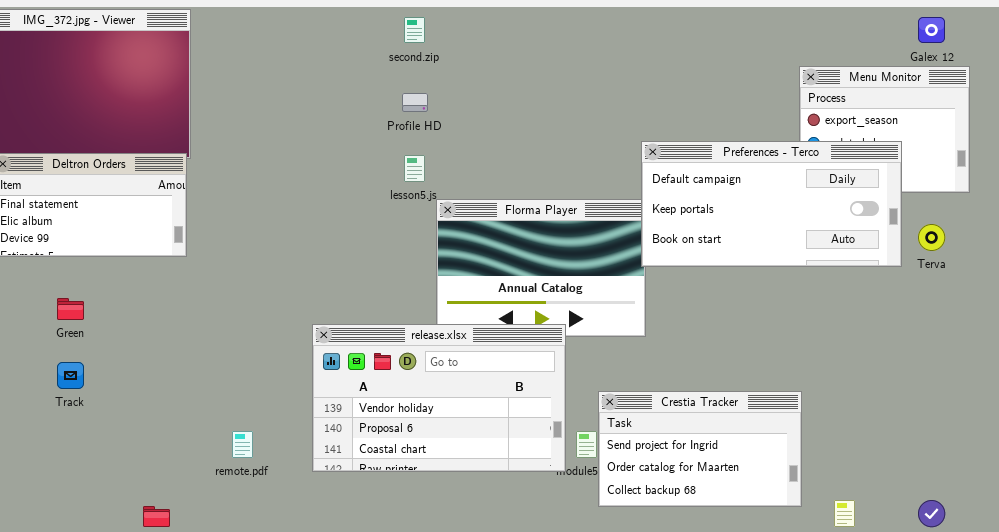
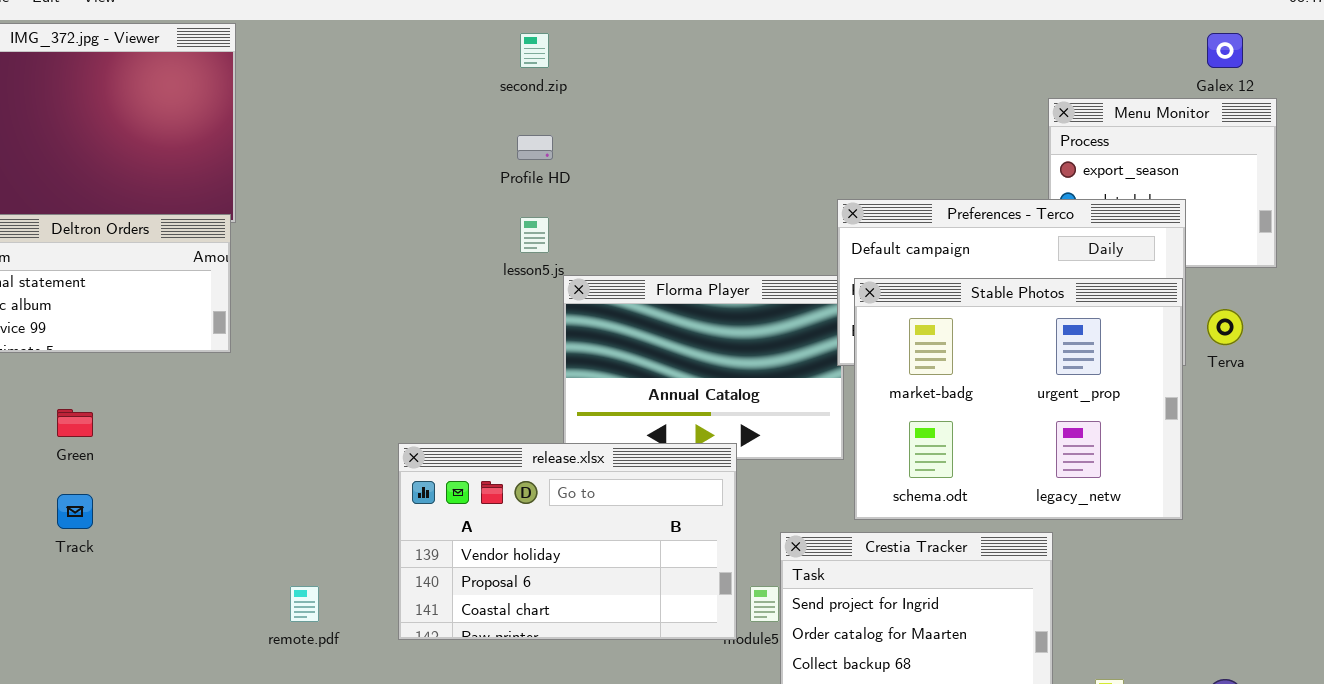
Stable Photos: none -> [854,278,1183,520], opened

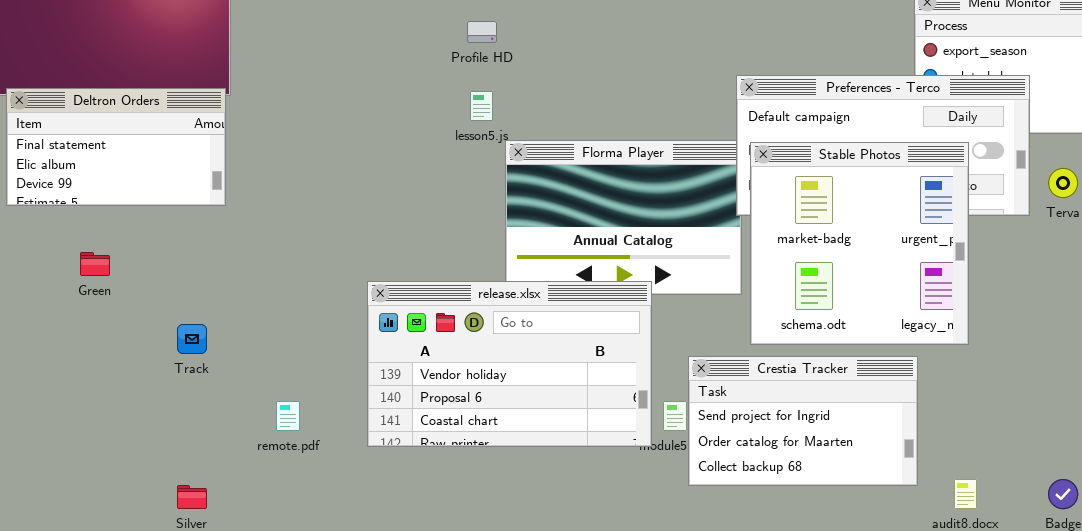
Stable Photos: [854,278,1183,520] -> [750,142,969,345], resized
Track: [57,494,93,529] -> [177,324,207,354], moved

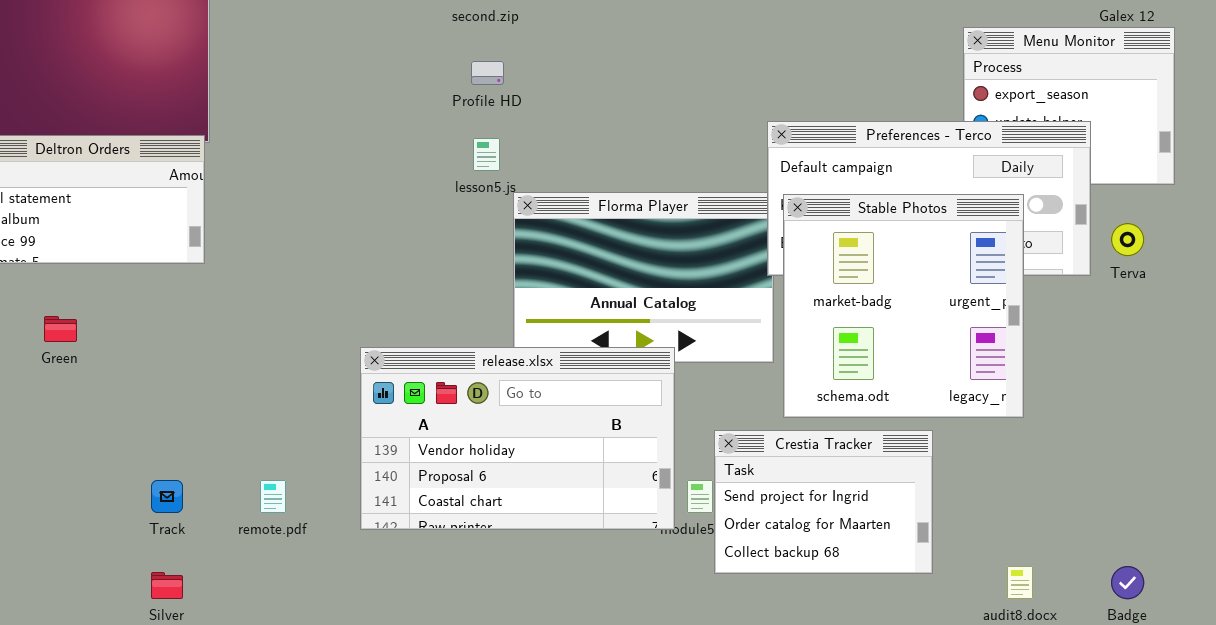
Track: [177,324,207,354] -> [151,480,183,513], moved
Crestia Tracker: [688,356,918,486] -> [714,430,933,574], resized

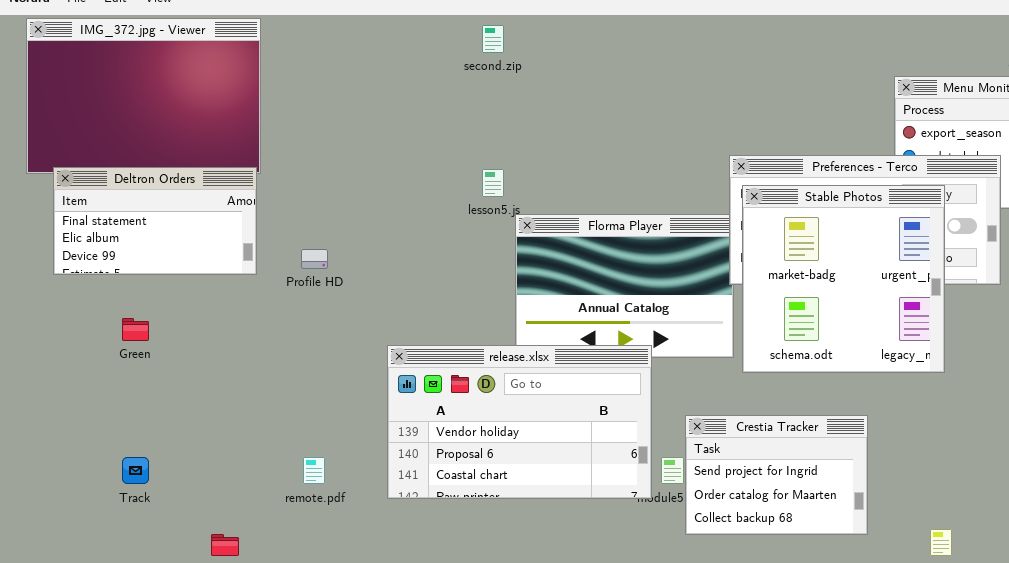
Profile HD: [471,61,504,85] -> [301,249,328,269], moved
Stable Photos: [783,194,1024,418] -> [742,185,945,373], moved
Track: [151,480,183,513] -> [122,457,149,484], moved

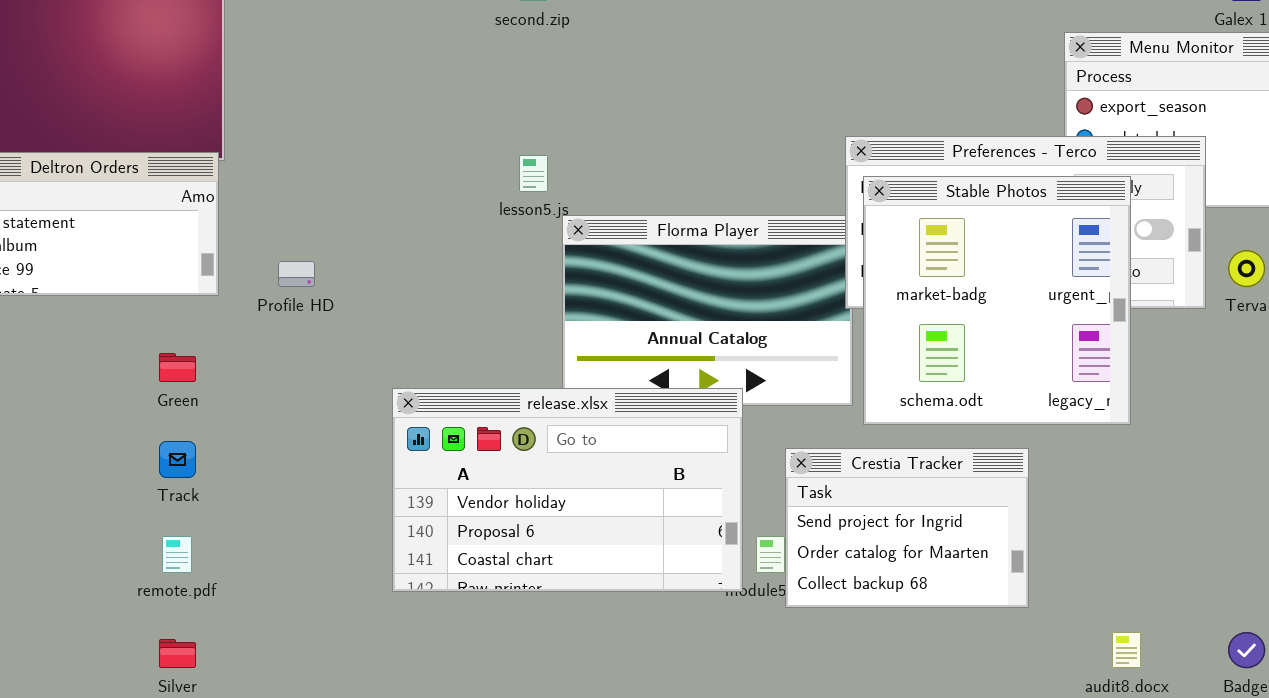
Green: [122,318,149,341] -> [159,353,196,382], moved
Crestia Tracker: [685,415,868,535] -> [785,448,1029,608], moved
Track: [122,457,149,484] -> [159,441,196,478], moved
remote.pdf: [303,457,325,484] -> [162,536,192,573], moved

